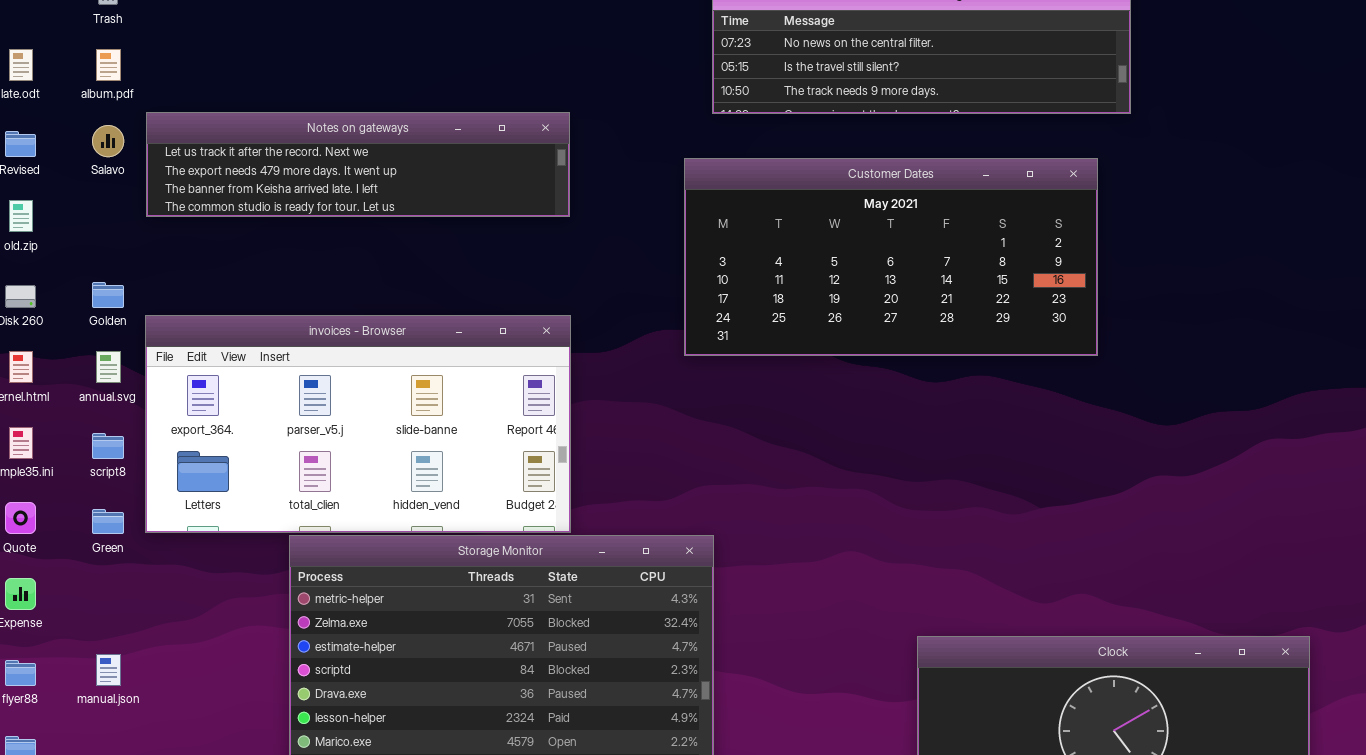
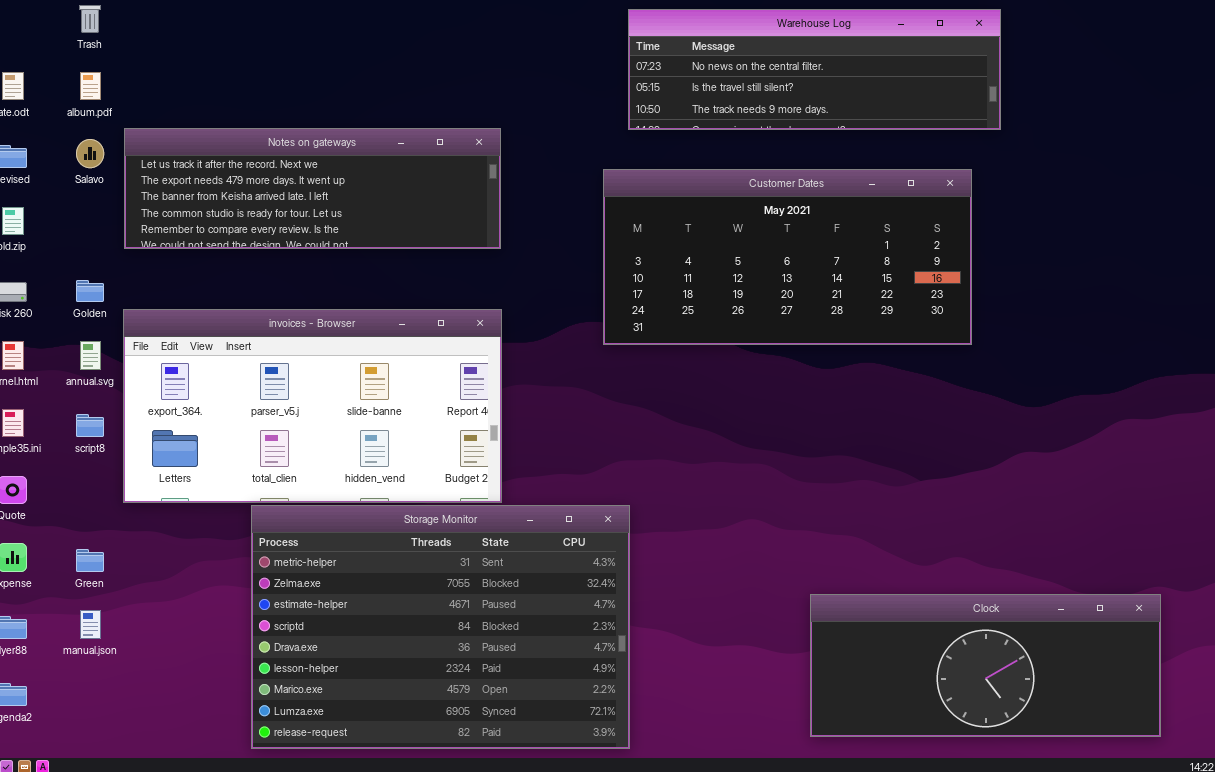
Notes on gateways: [146,112,570,217] -> [124,128,501,249], resized
Green: [92,509,124,534] -> [76,549,104,572], moved

